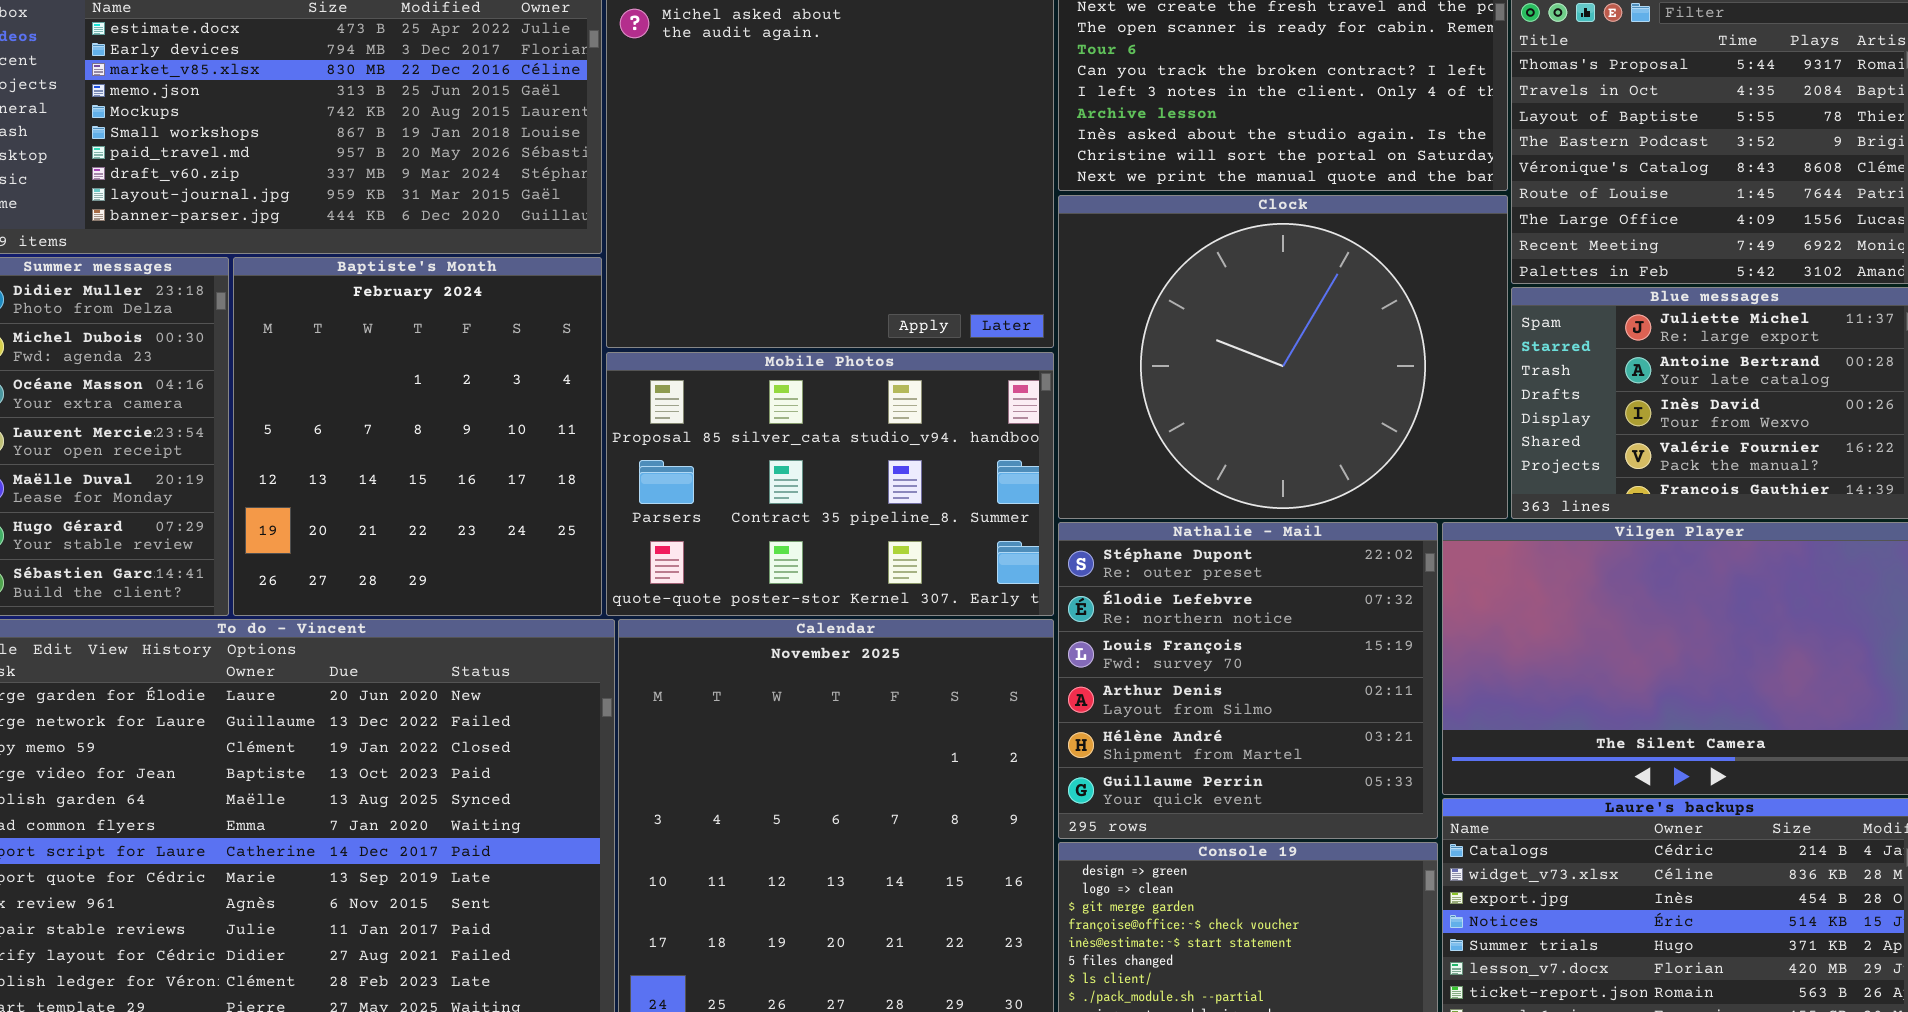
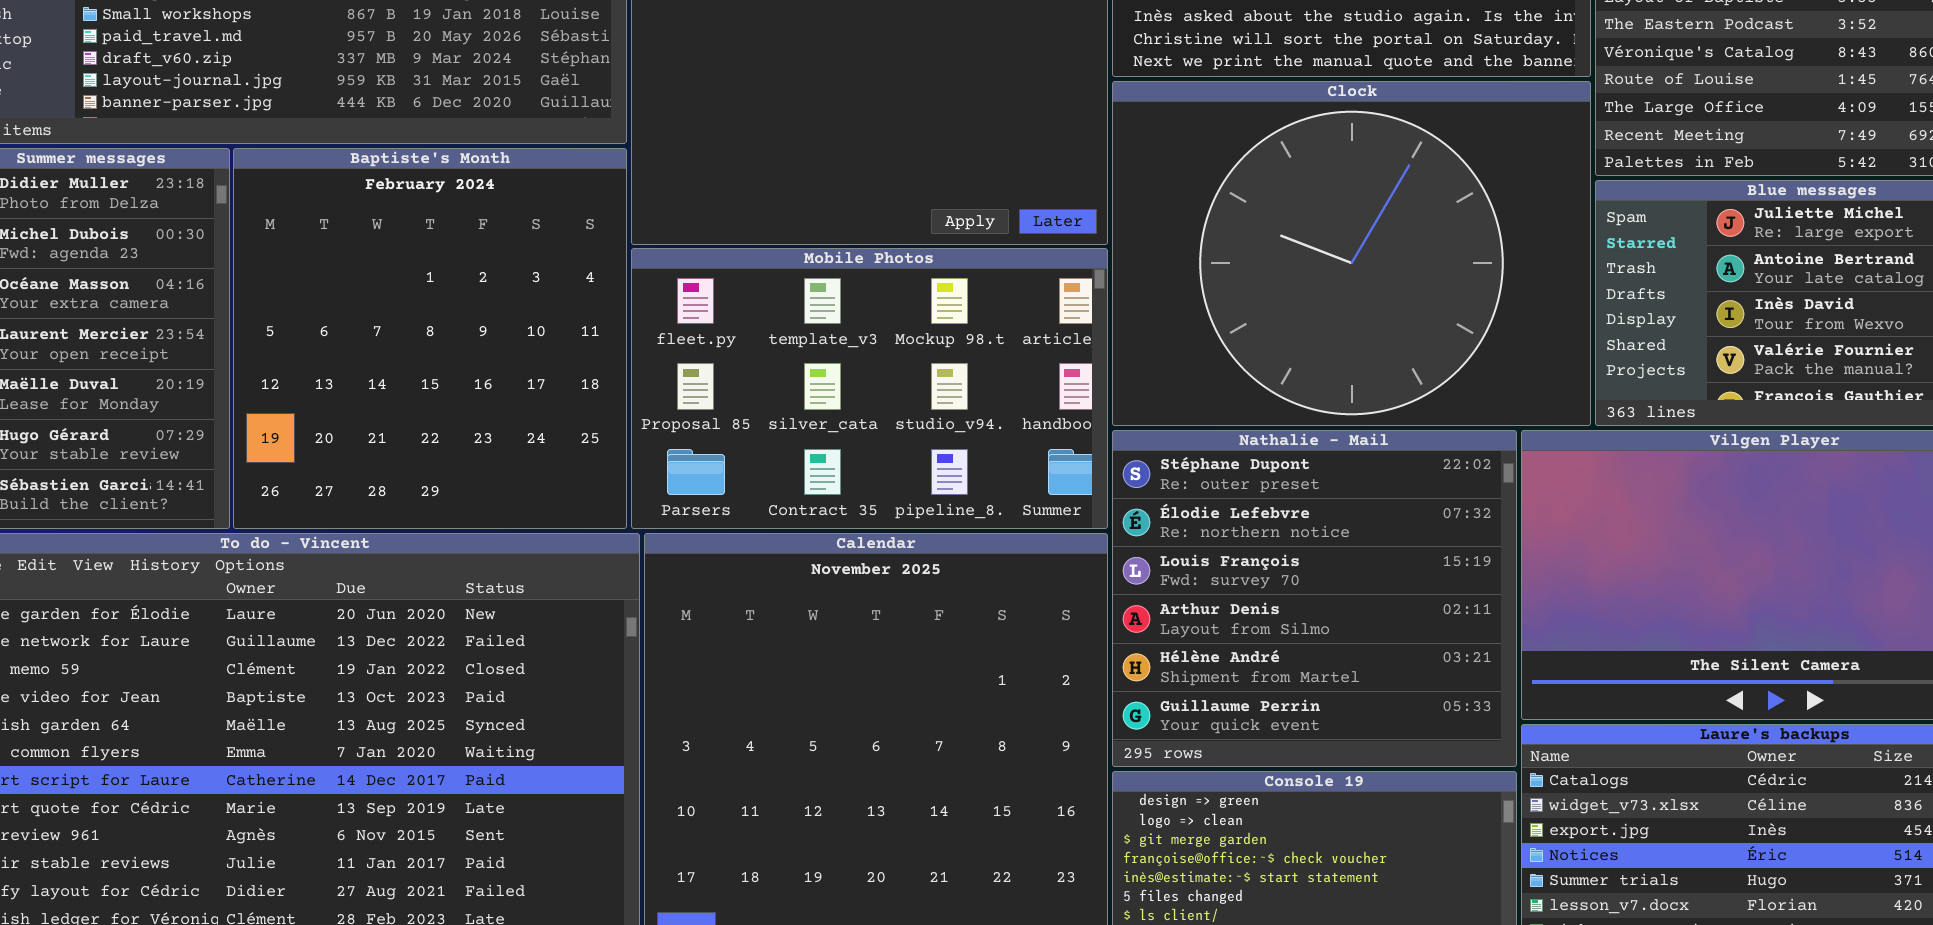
Mobile Photos: [606,352,1054,616] -> [631,248,1108,529], scrolled up 1 row

